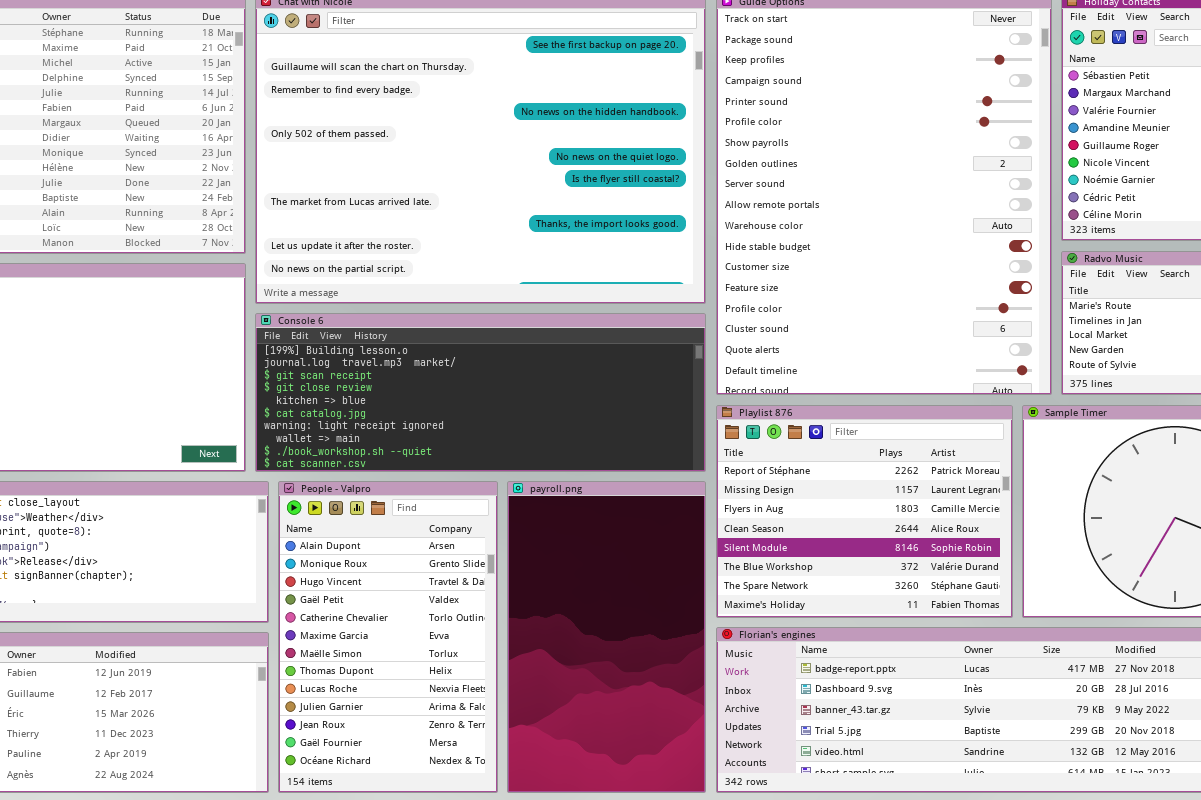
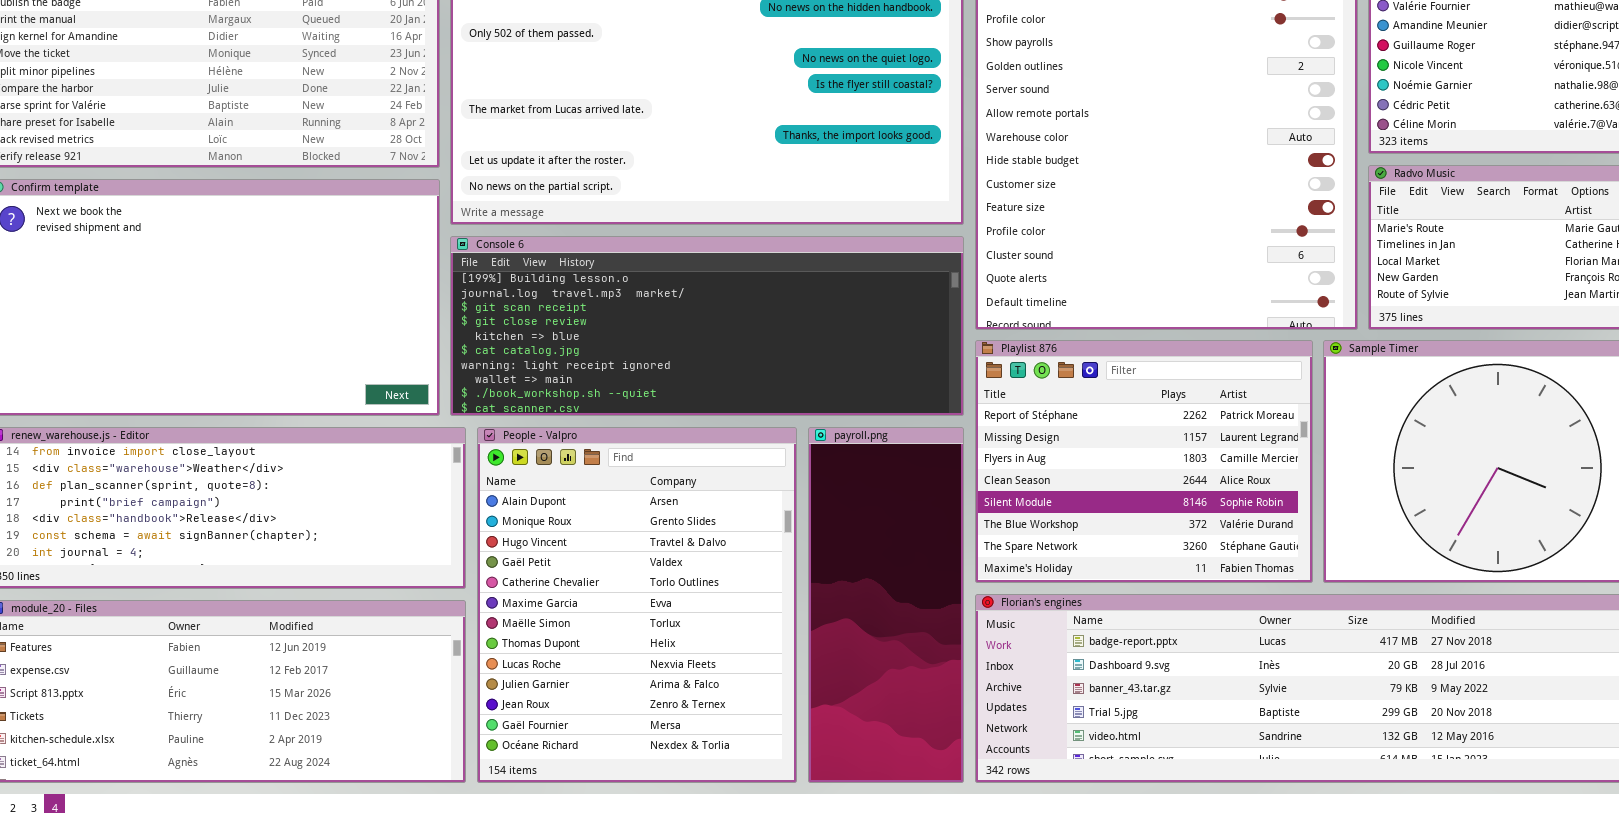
People - Valpro: [278,481,498,793] -> [477,427,797,783], resized
payroll.png: [507,481,706,793] -> [808,427,964,783], resized

